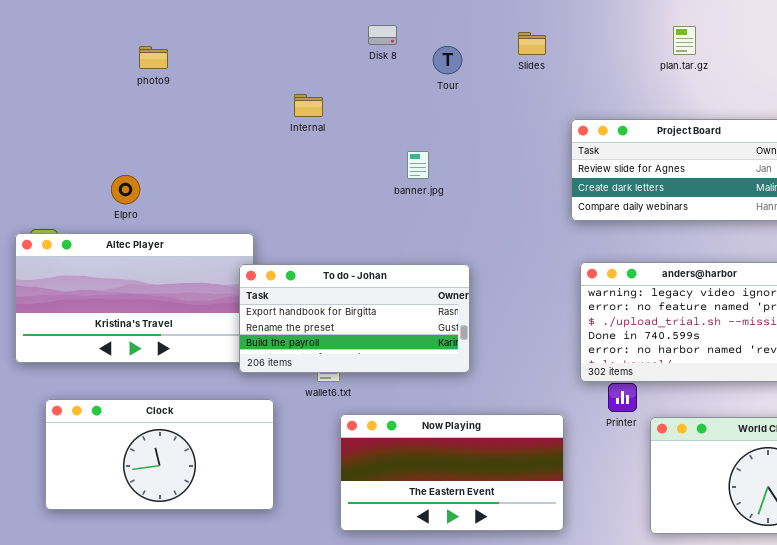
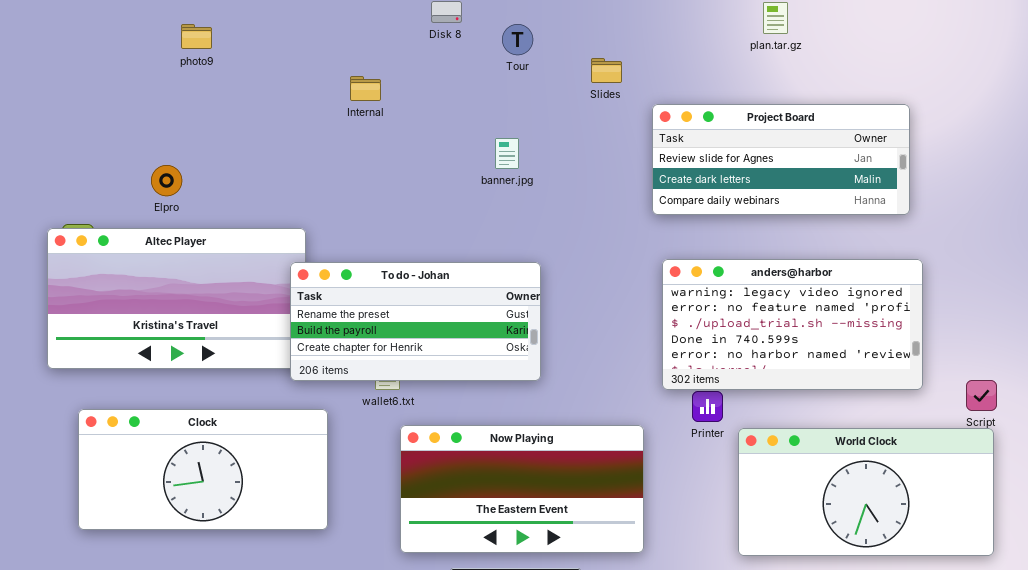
Slides: [518,32,546,55] -> [591,58,622,83], moved
banner.jpg: [407,151,429,179] -> [495,138,519,169], moved
To do - Johan: [239,264,470,373] -> [290,262,541,381], scrolled down 1 row

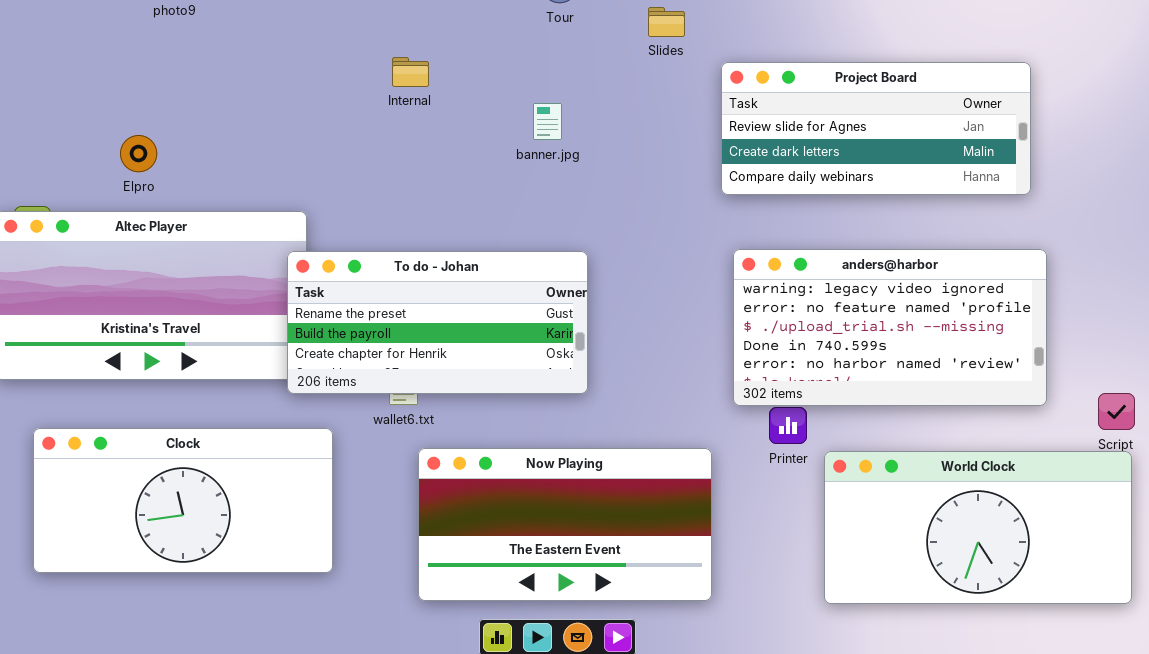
Internal: [350,76,381,101] -> [392,57,429,87], moved

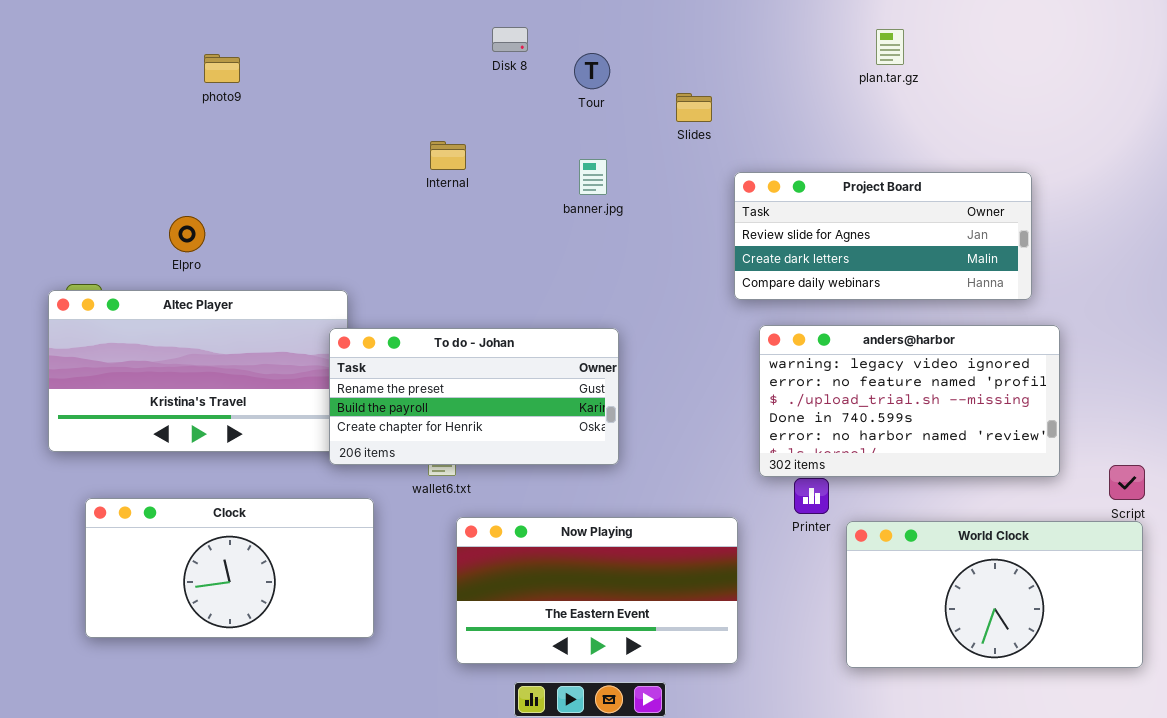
Project Board: [721,62,1031,195] -> [734,172,1032,300], moved
banner.jpg: [533,103,562,140] -> [579,159,607,195], moved

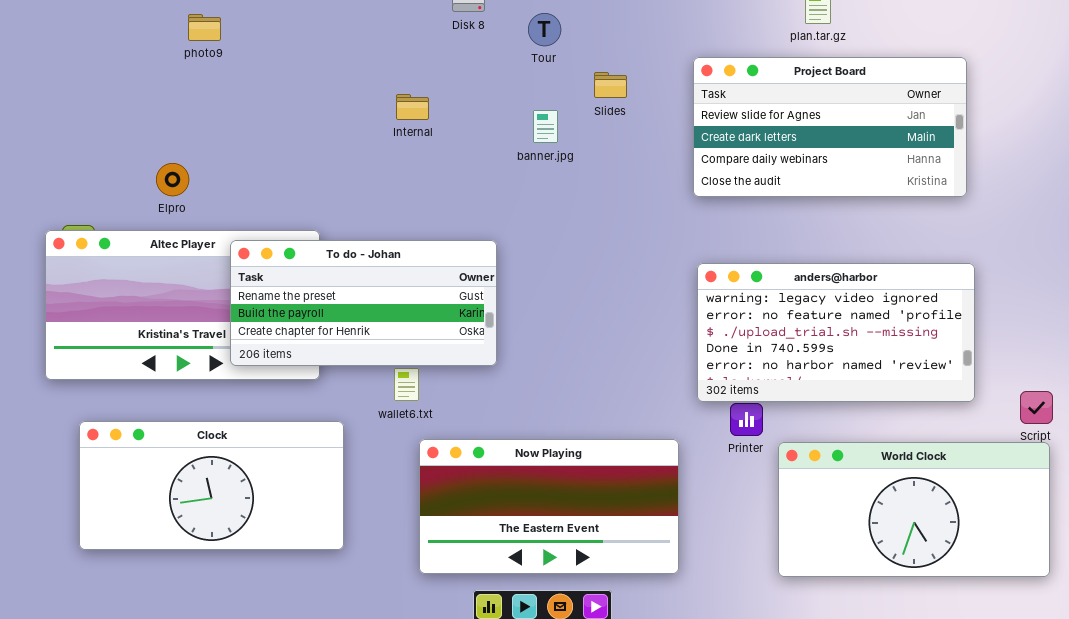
Slides: [676,93,712,122] -> [594,72,627,98], moved
Project Board: [734,172,1032,300] -> [693,57,967,197], moved, resized
To do - Johan: [329,328,619,465] -> [230,240,497,366], moved

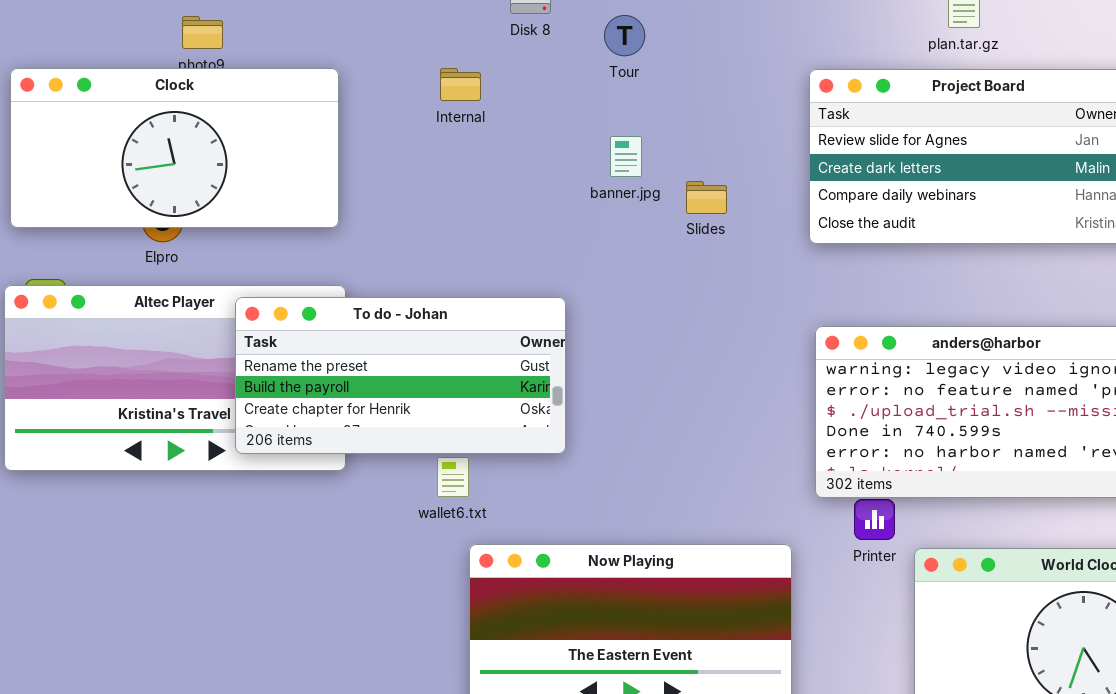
Slides: [594,72,627,98] -> [686,181,727,214], moved
Internal: [396,94,429,120] -> [440,68,481,101], moved
Clock: [79,421,344,550] -> [10,68,339,228], moved

